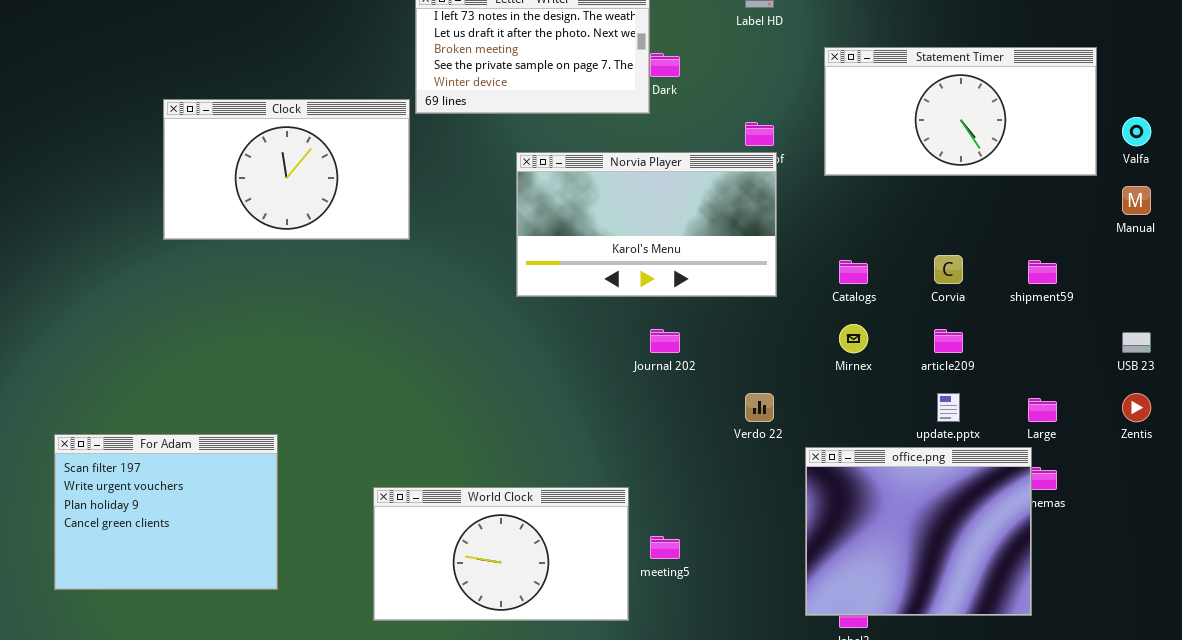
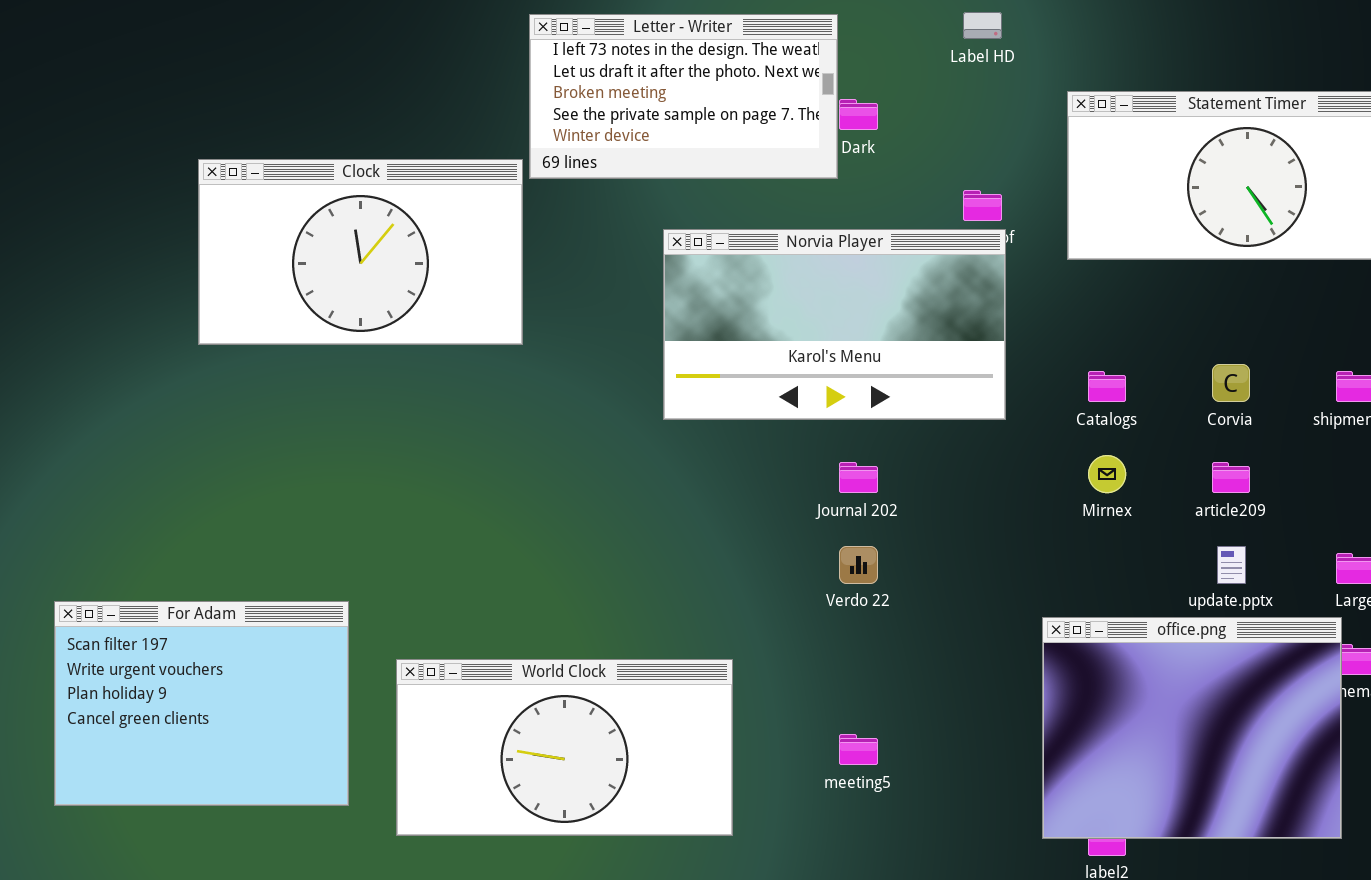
Verdo 22: [745,393,774,422] -> [839,546,878,584], moved
World Clock: [373,487,629,621] -> [396,659,733,836], moved

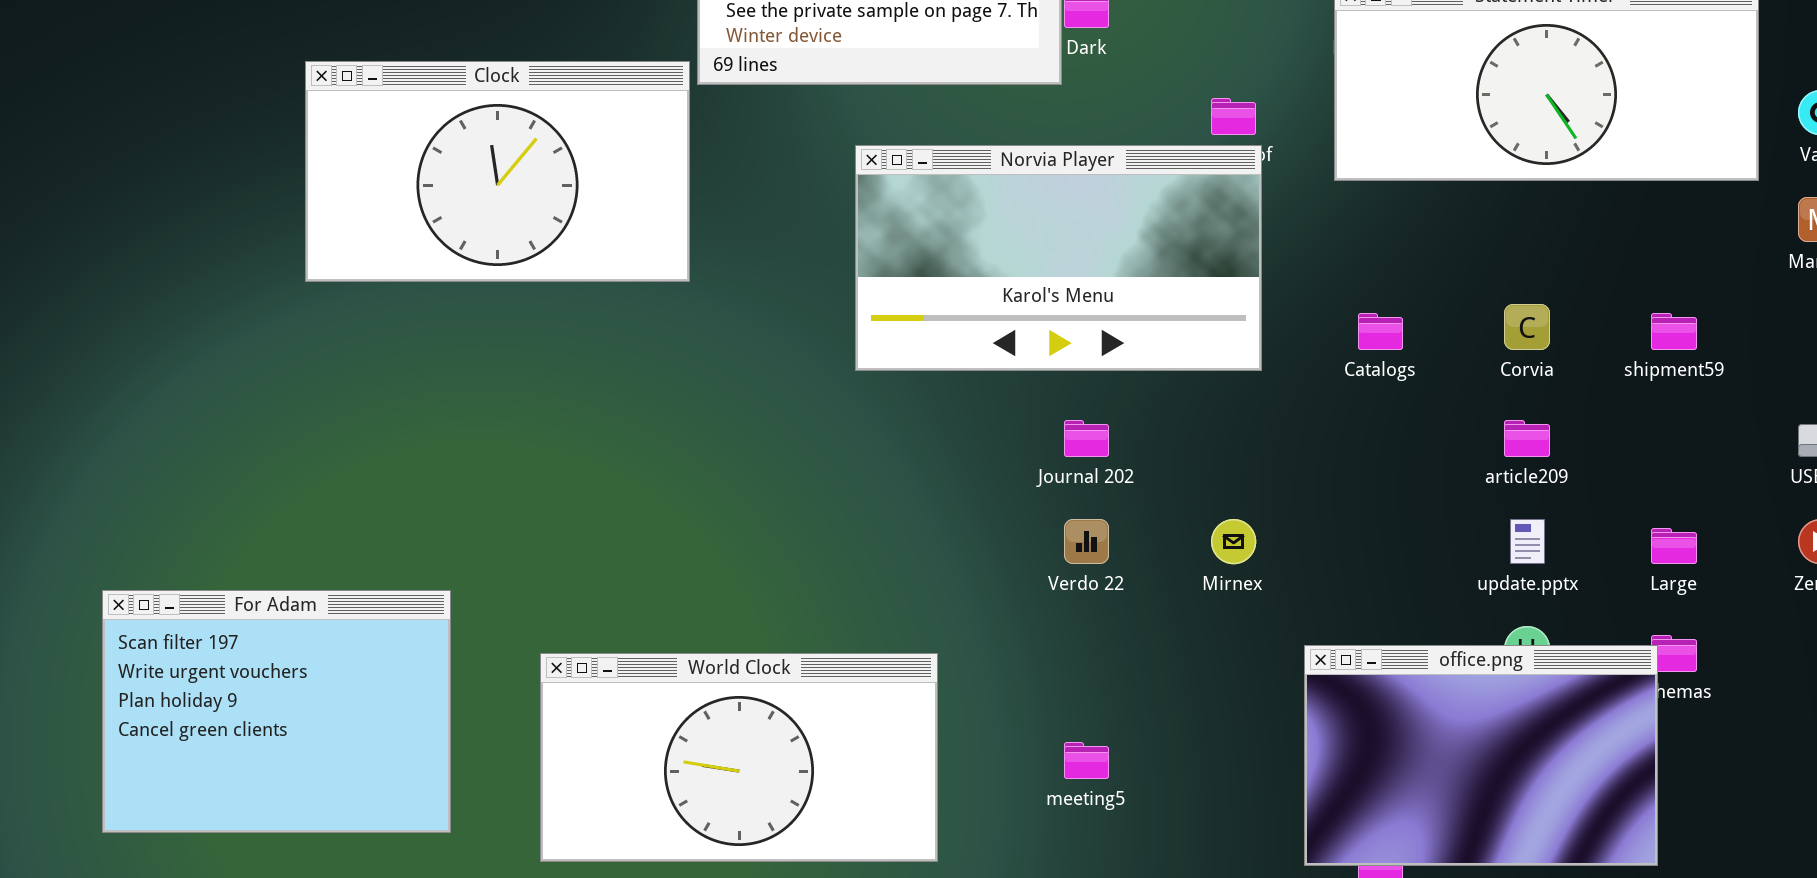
Mirnex: [1088,455,1126,493] -> [1211,519,1256,564], moved
For Adam: [54,601,349,806] -> [102,590,451,833], moved
office.png: [1042,617,1342,839] -> [1304,645,1658,866], resized

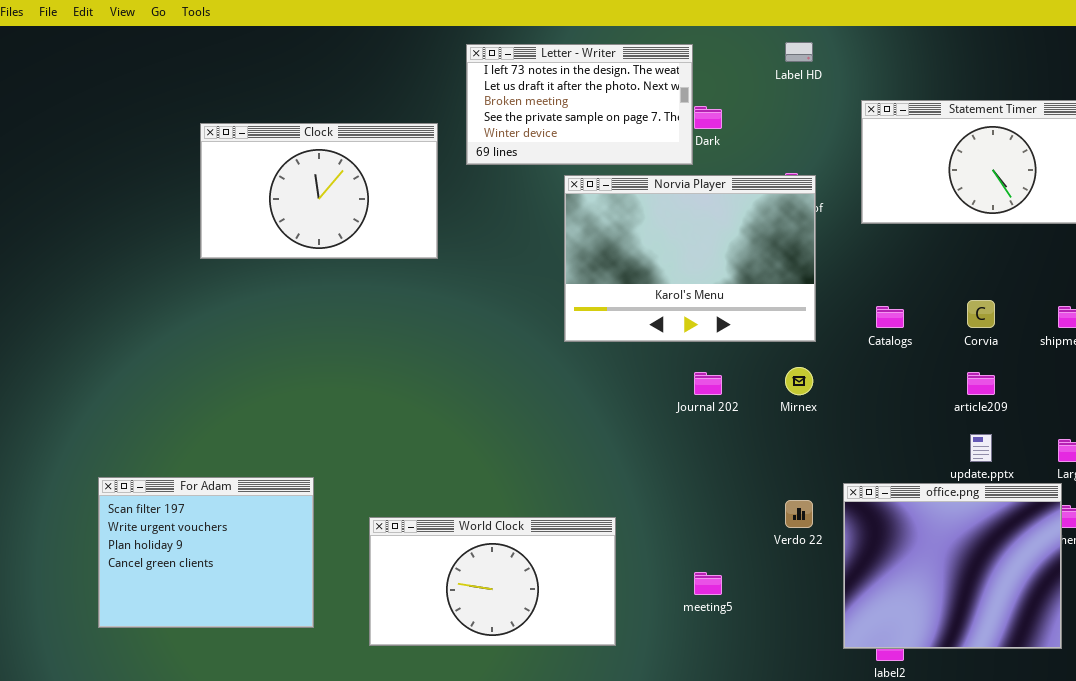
Clock: [305,61,690,282] -> [200,123,438,259], moved
Norvia Player: [855,145,1262,371] -> [564,175,816,342], resized
Verdo 22: [1064,519,1109,564] -> [785,500,813,528], moved
Mirnex: [1211,519,1256,564] -> [785,367,813,395], moved
office.png: [1304,645,1658,866] -> [843,483,1062,649], resized

